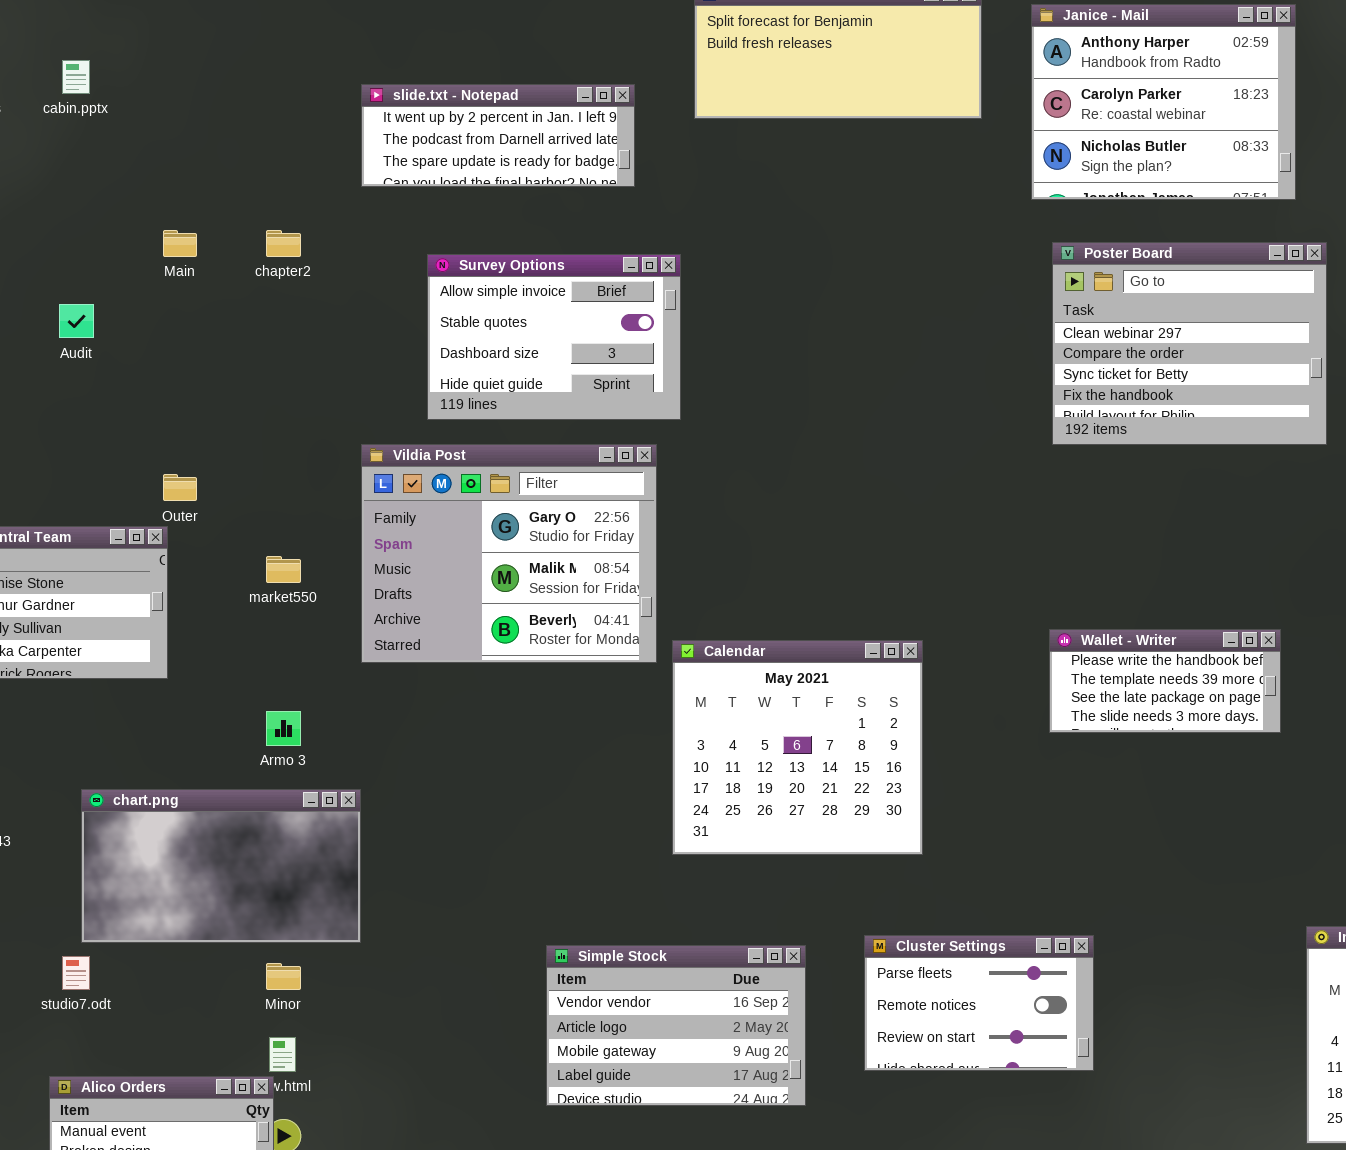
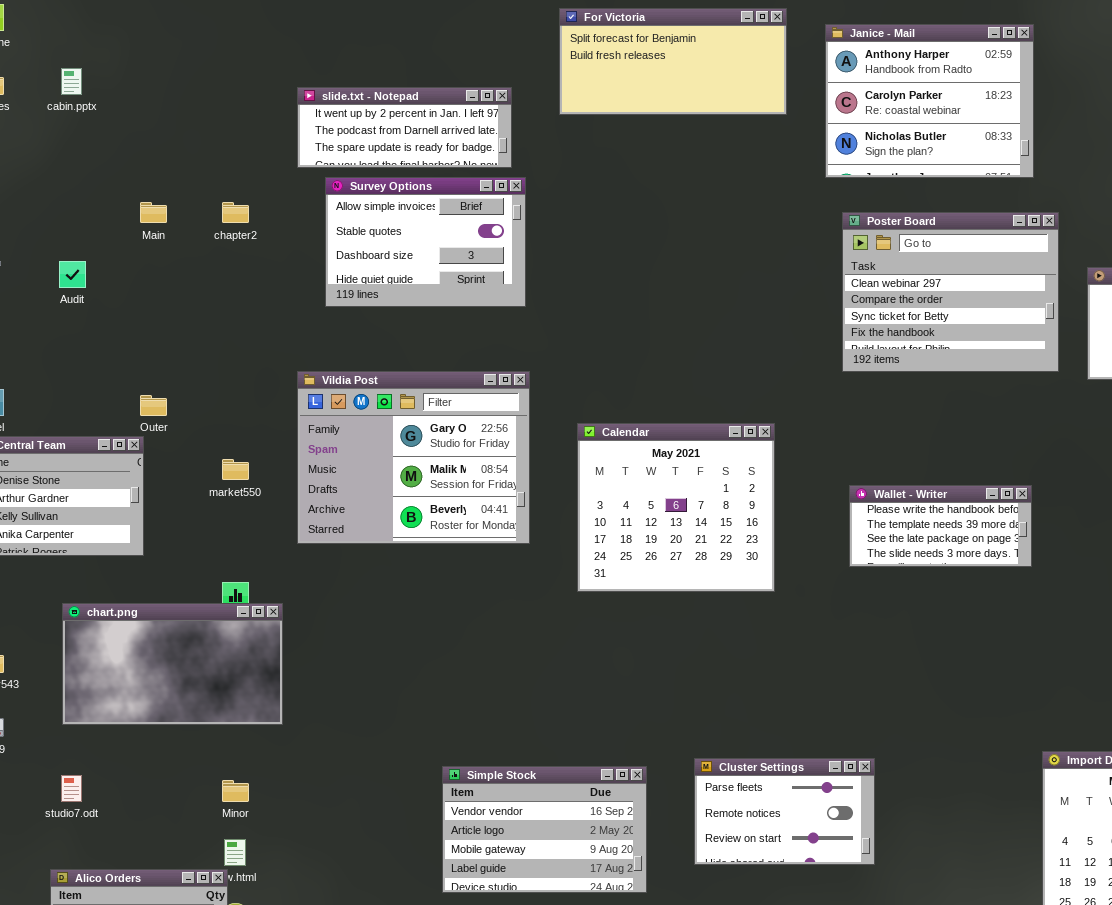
Survey Options: [427,254,681,420] -> [325,177,526,307], moved
Wallet - Writer: [1049,629,1281,733] -> [849,485,1032,567], moved
Calendar: [672,640,923,855] -> [577,423,775,592], moved
chart.png: [81,789,361,943] -> [62,603,283,725], moved

